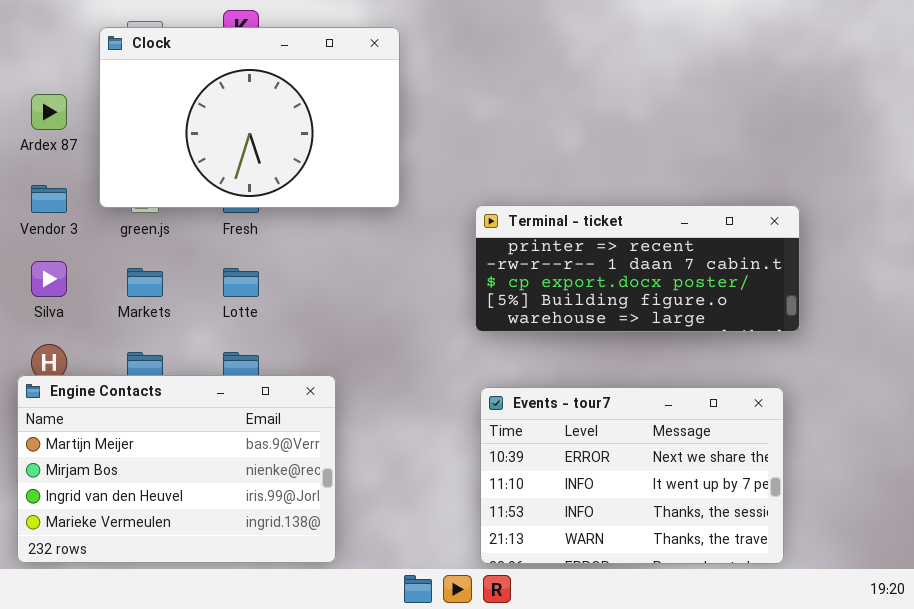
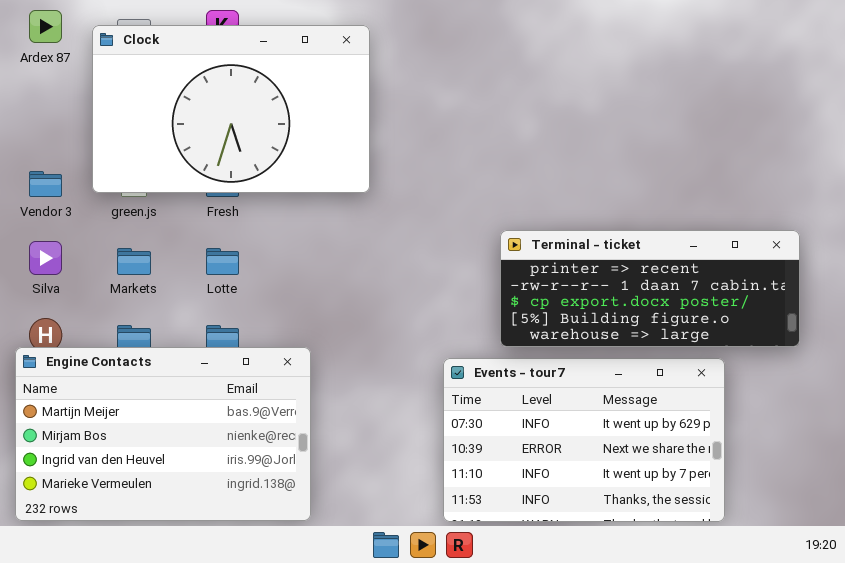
Ardex 87: [31,94,67,130] -> [29,10,62,43], moved
Terminal - ticket: [475,205,800,332] -> [500,230,800,347], moved
Events - tour7: [480,387,784,564] -> [443,358,725,522], scrolled up 1 row

